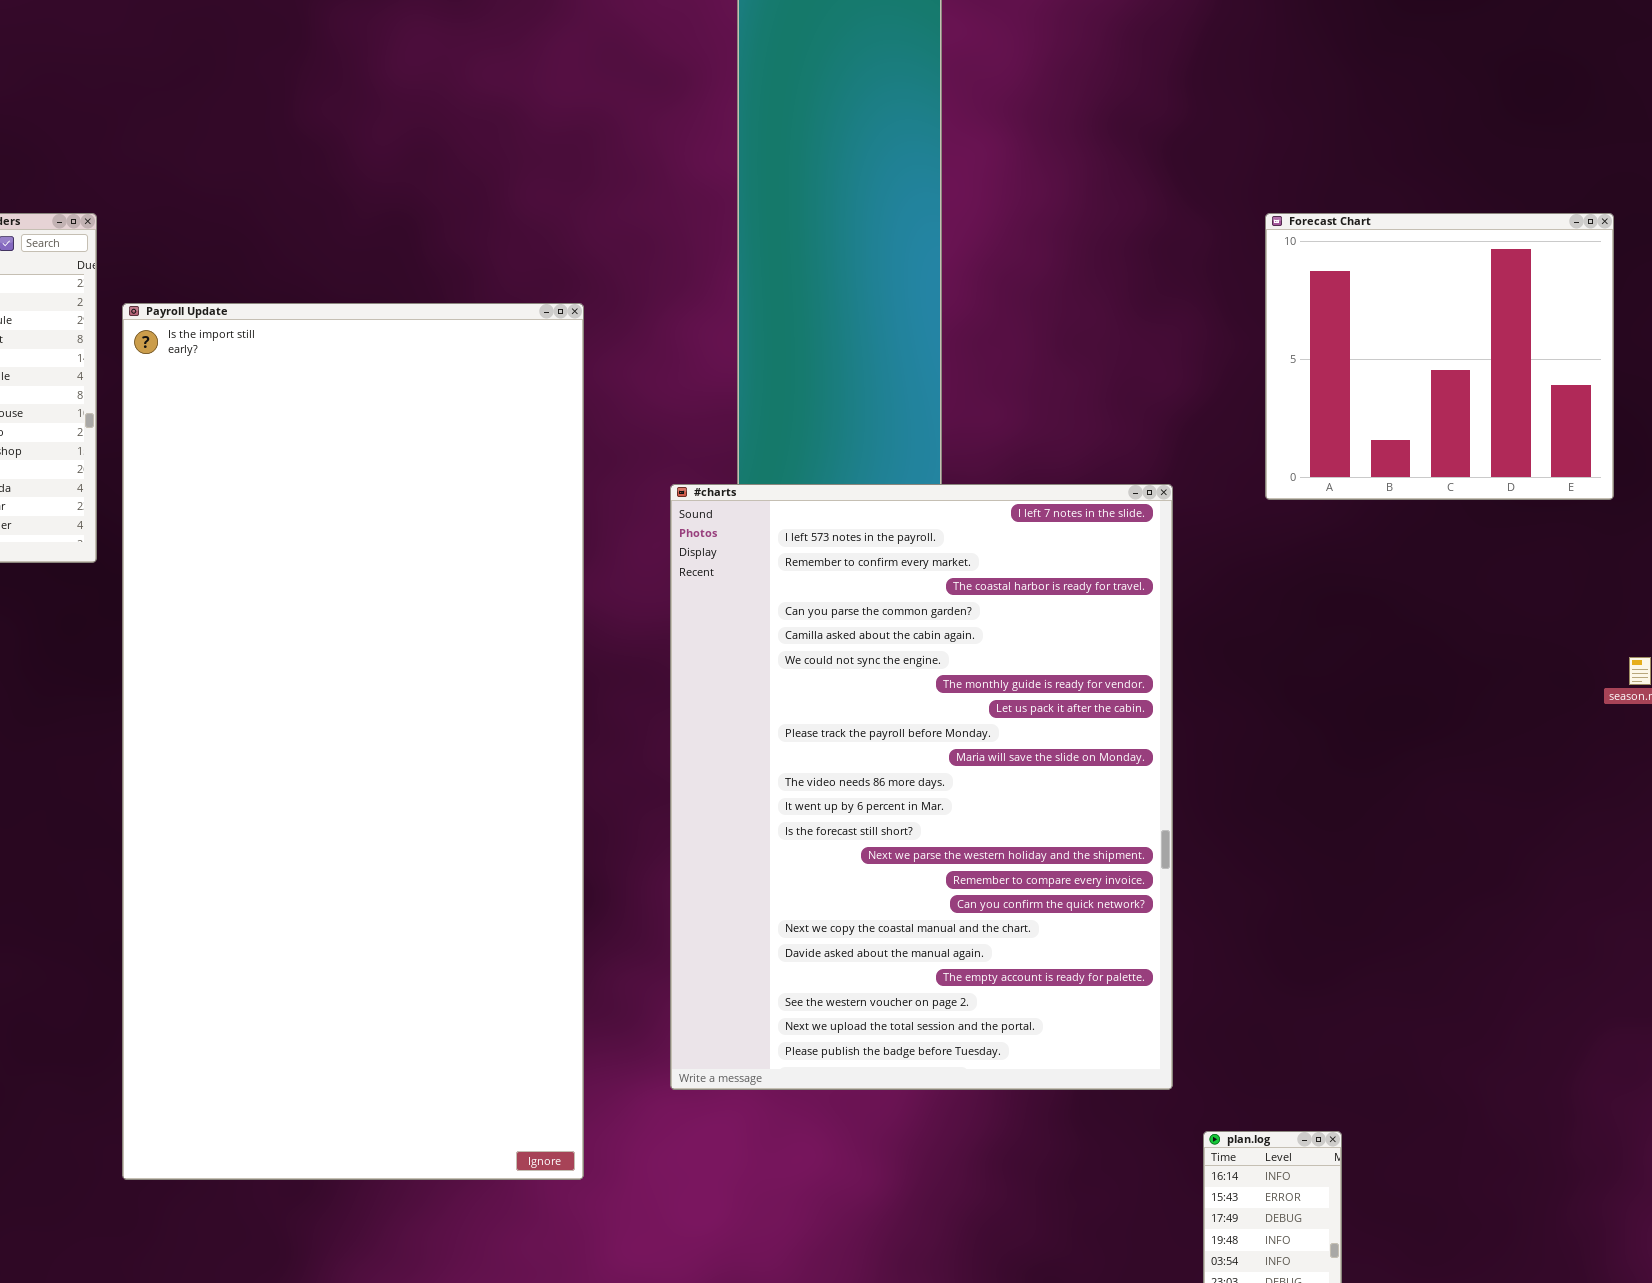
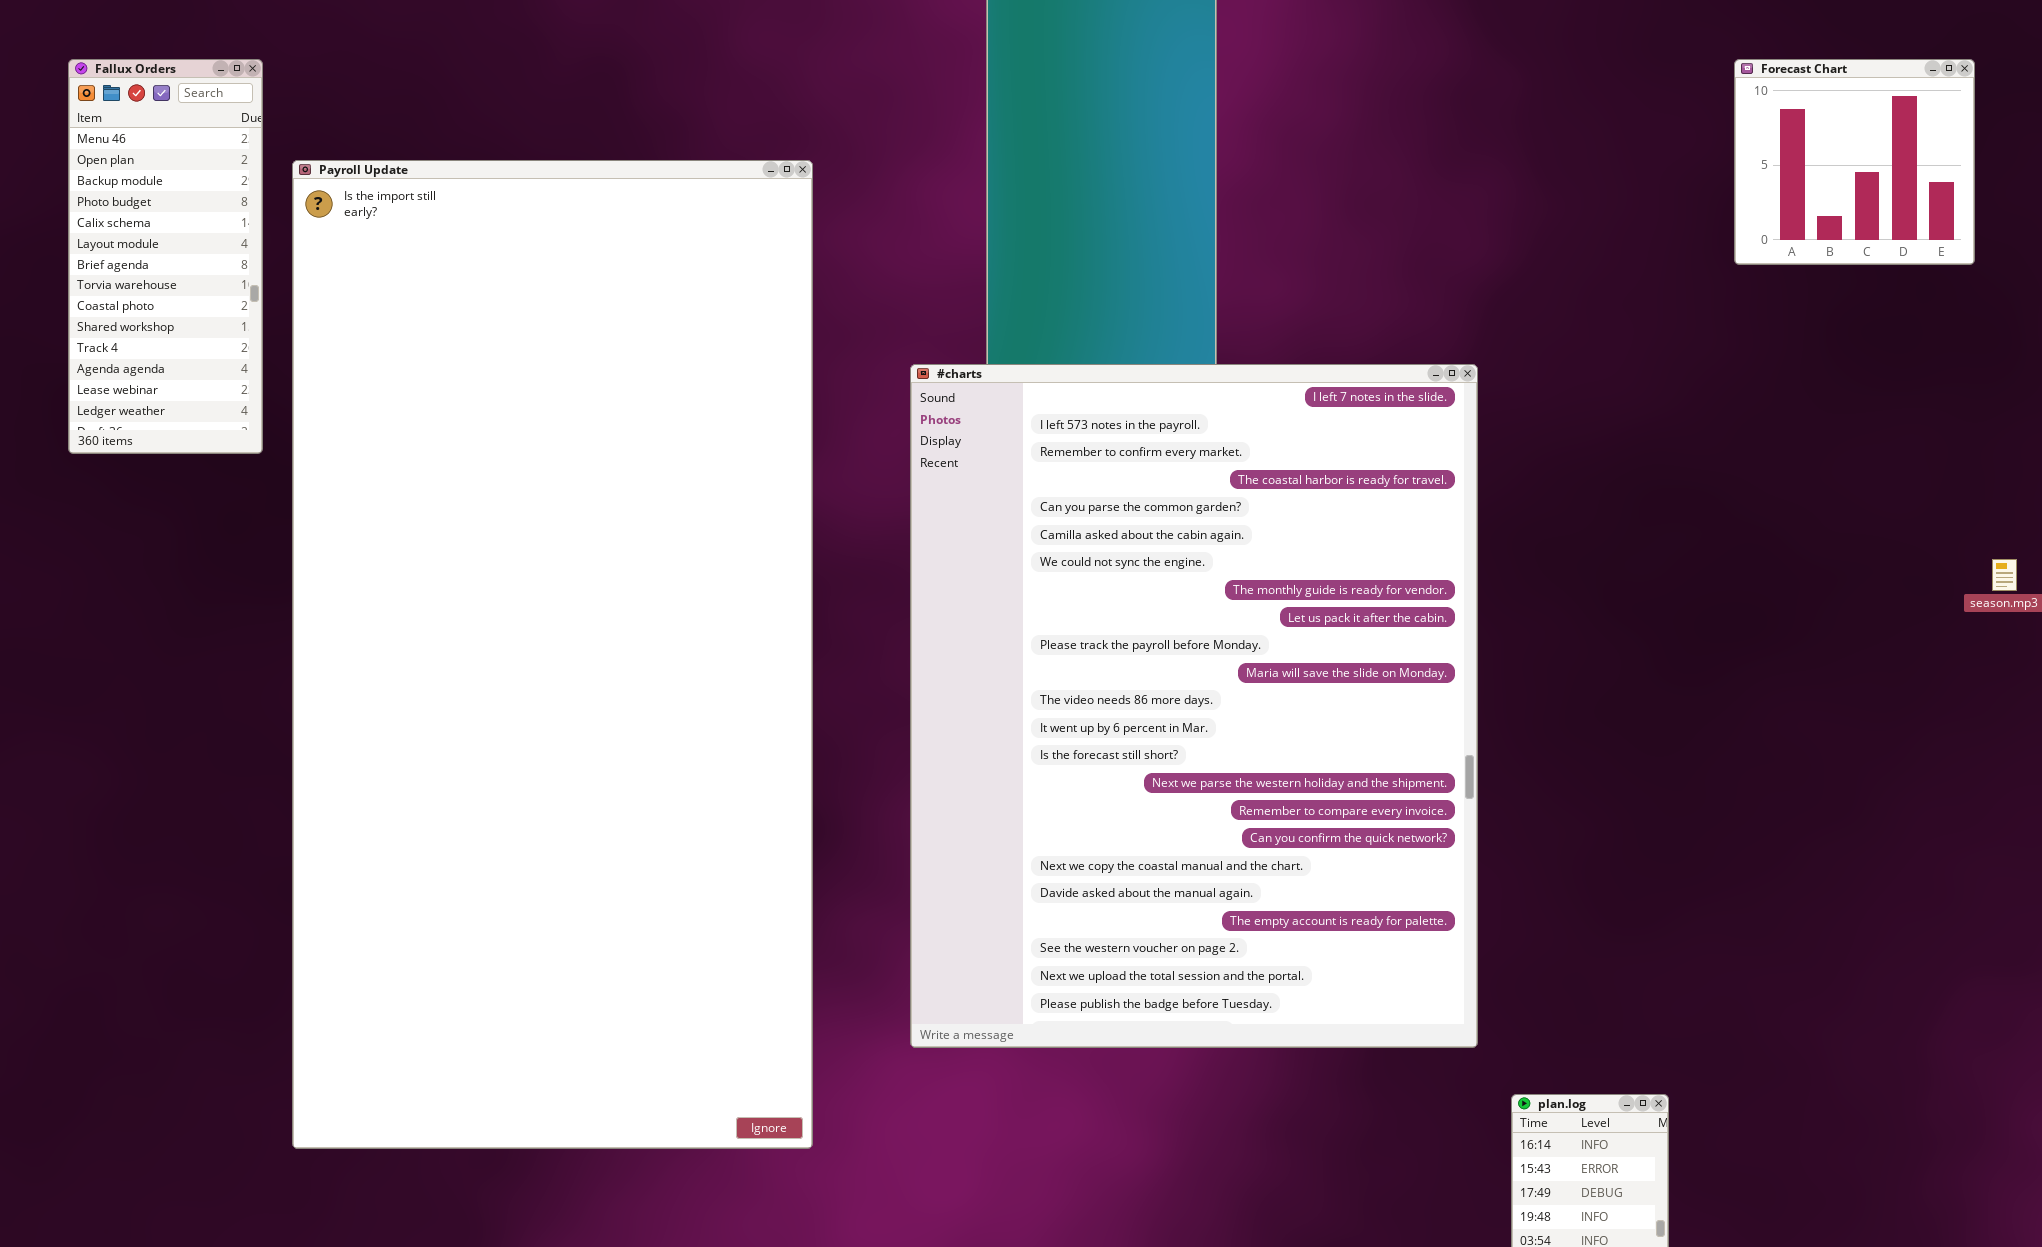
Forecast Chart: [1265,213,1614,500] -> [1734,59,1975,265], resized

